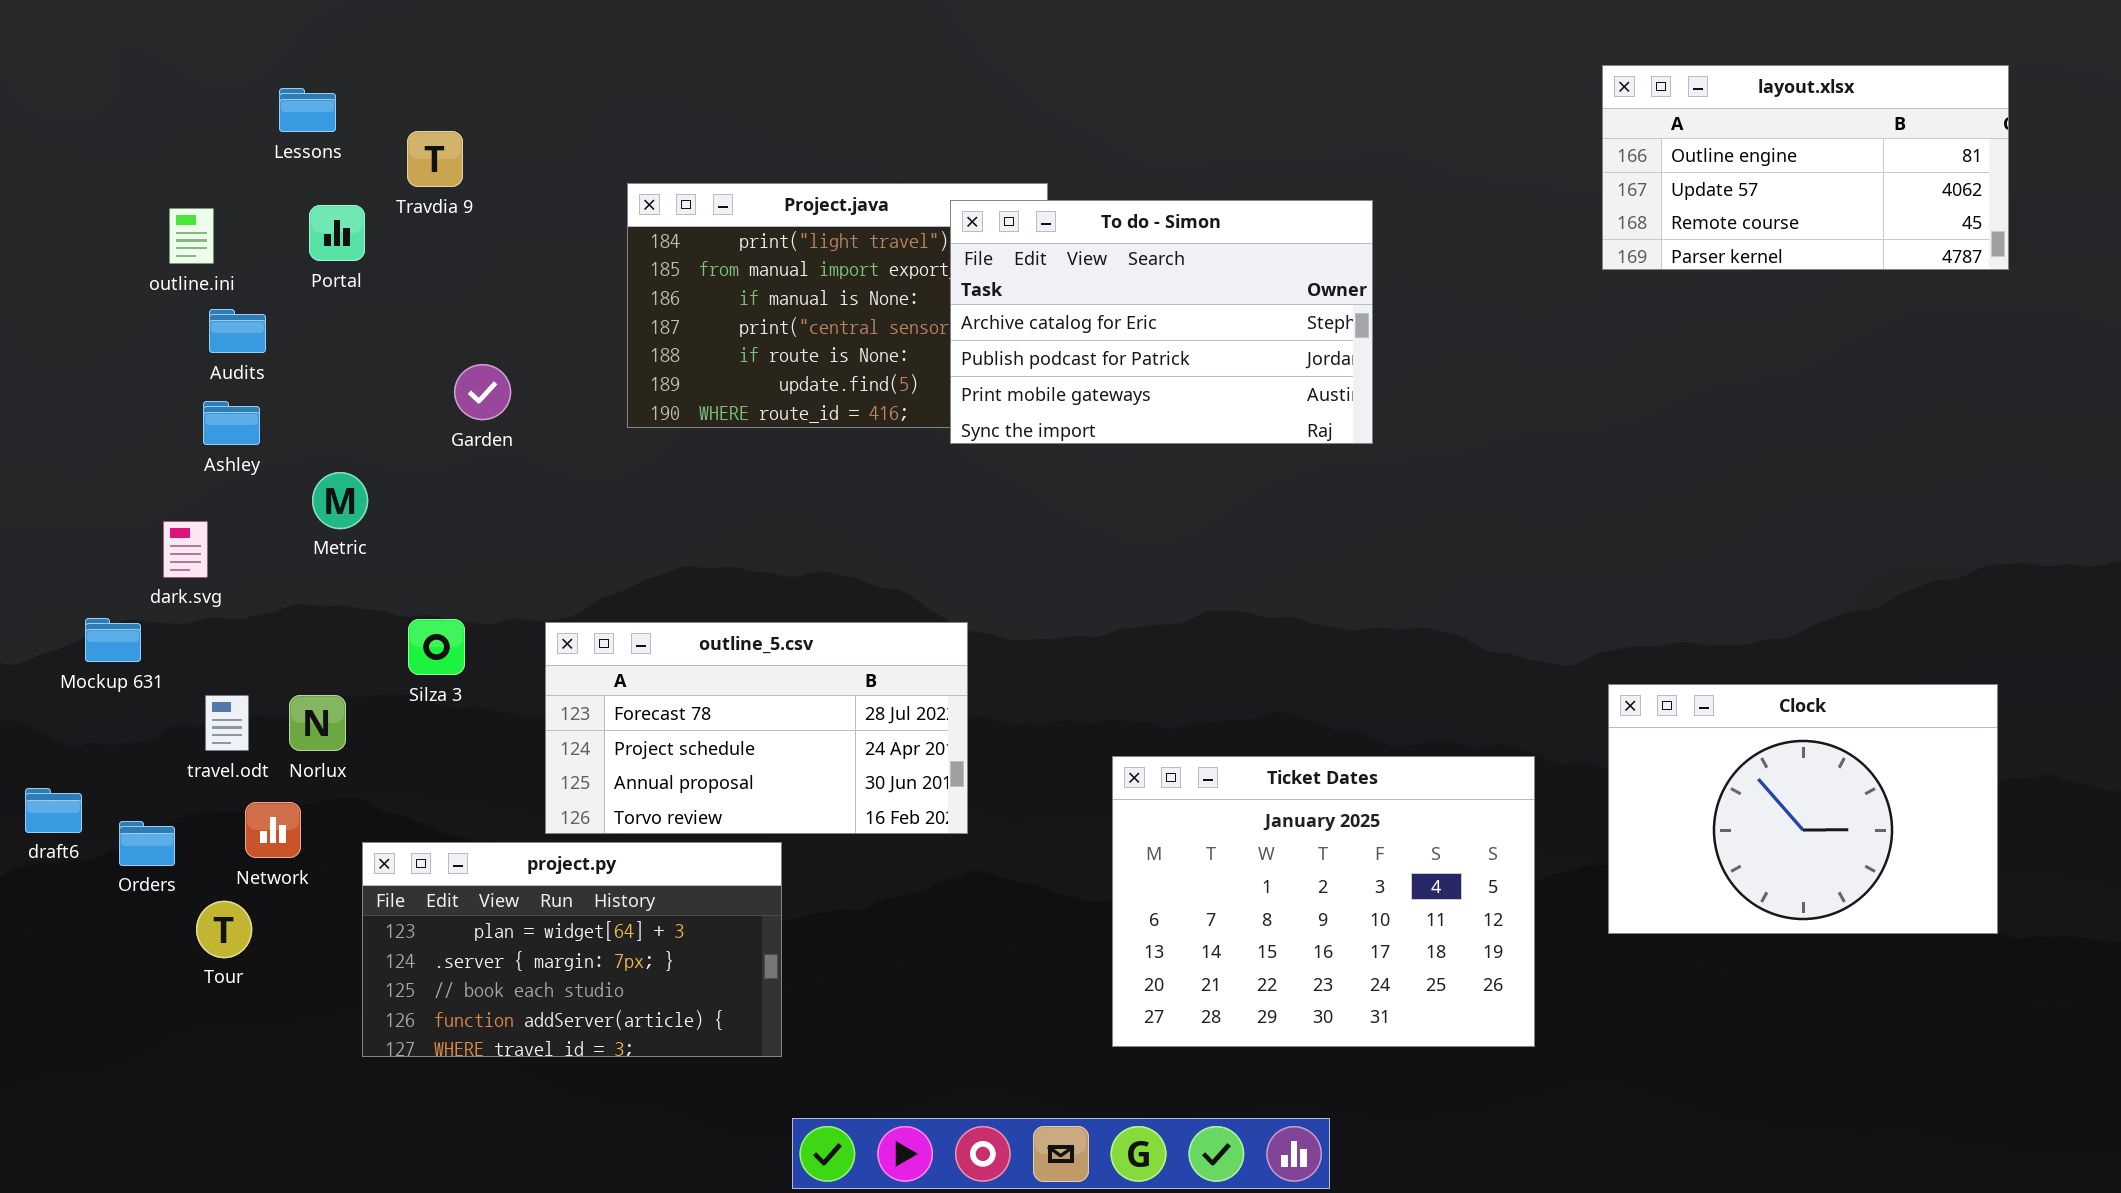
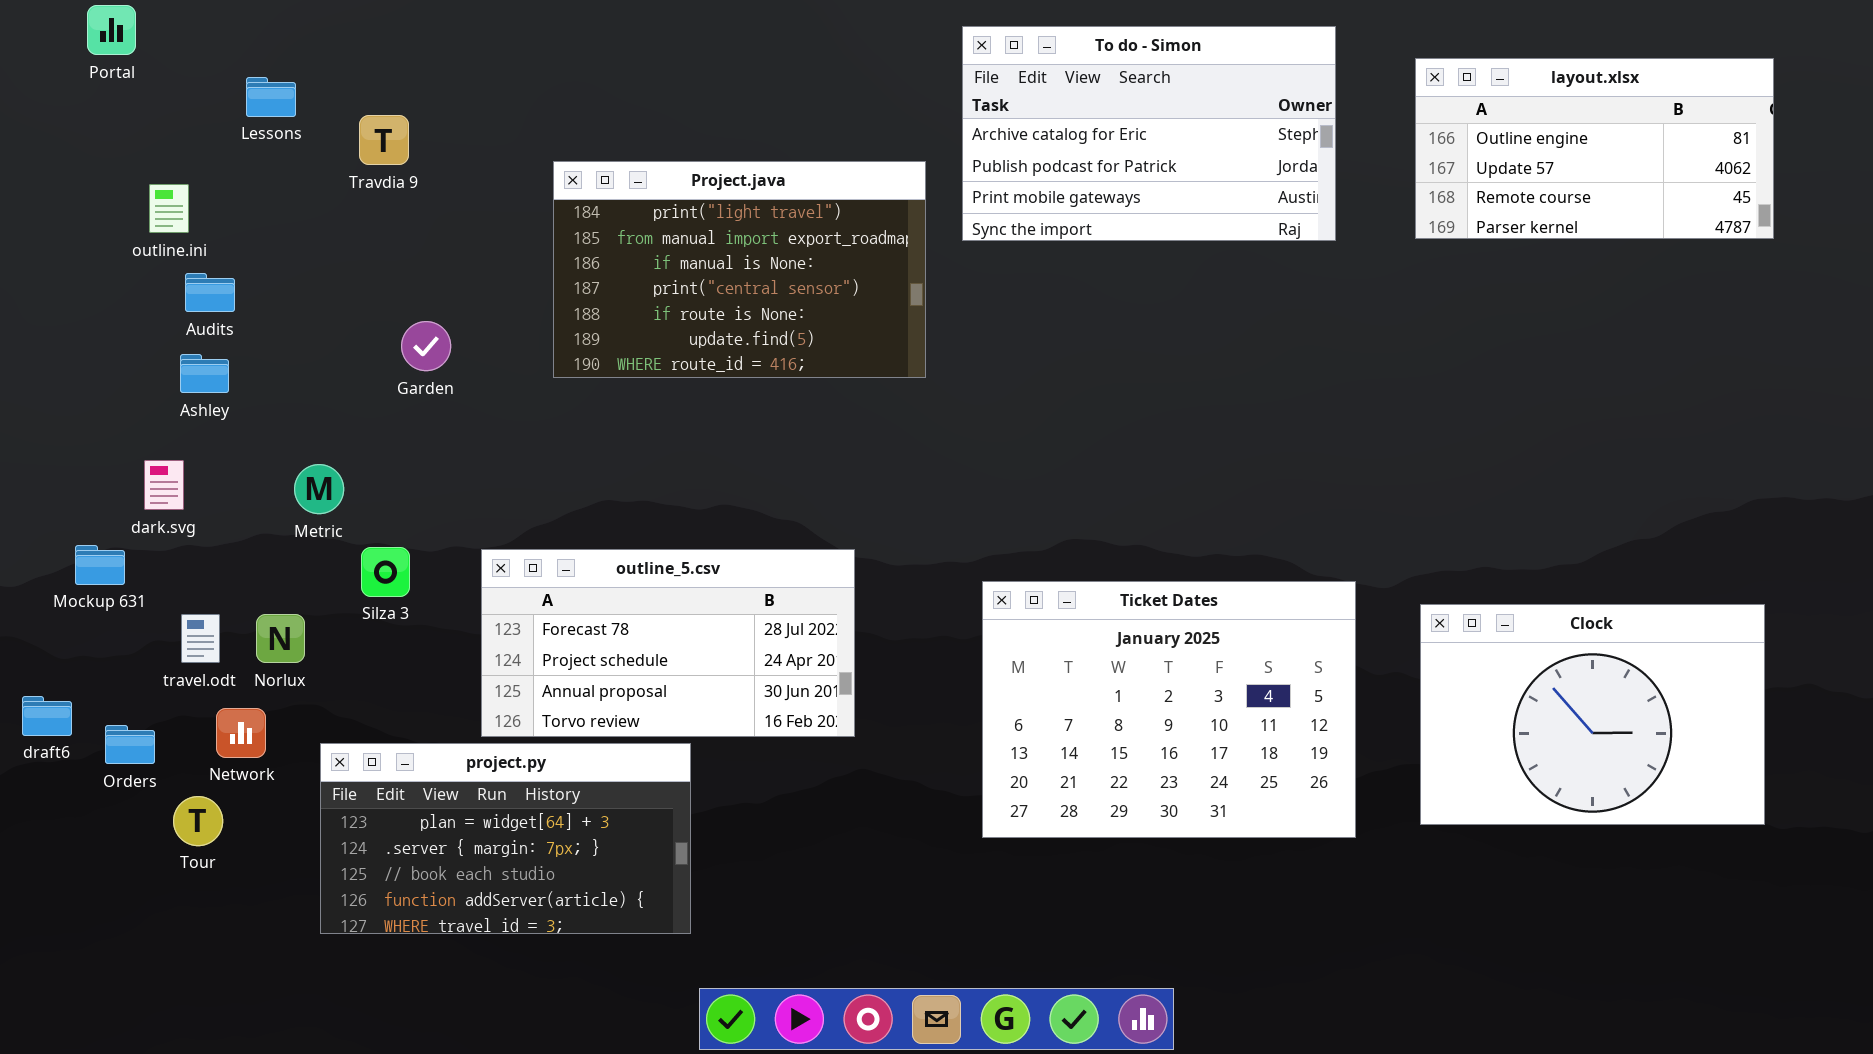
To do - Simon: [950,200,1373,444] -> [962,26,1336,241], moved
Portal: [309,205,365,261] -> [87,5,136,55], moved
Metric: [312,472,368,529] -> [294,464,344,514], moved
Ticket Dates: [1112,756,1535,1047] -> [982,581,1356,838], moved

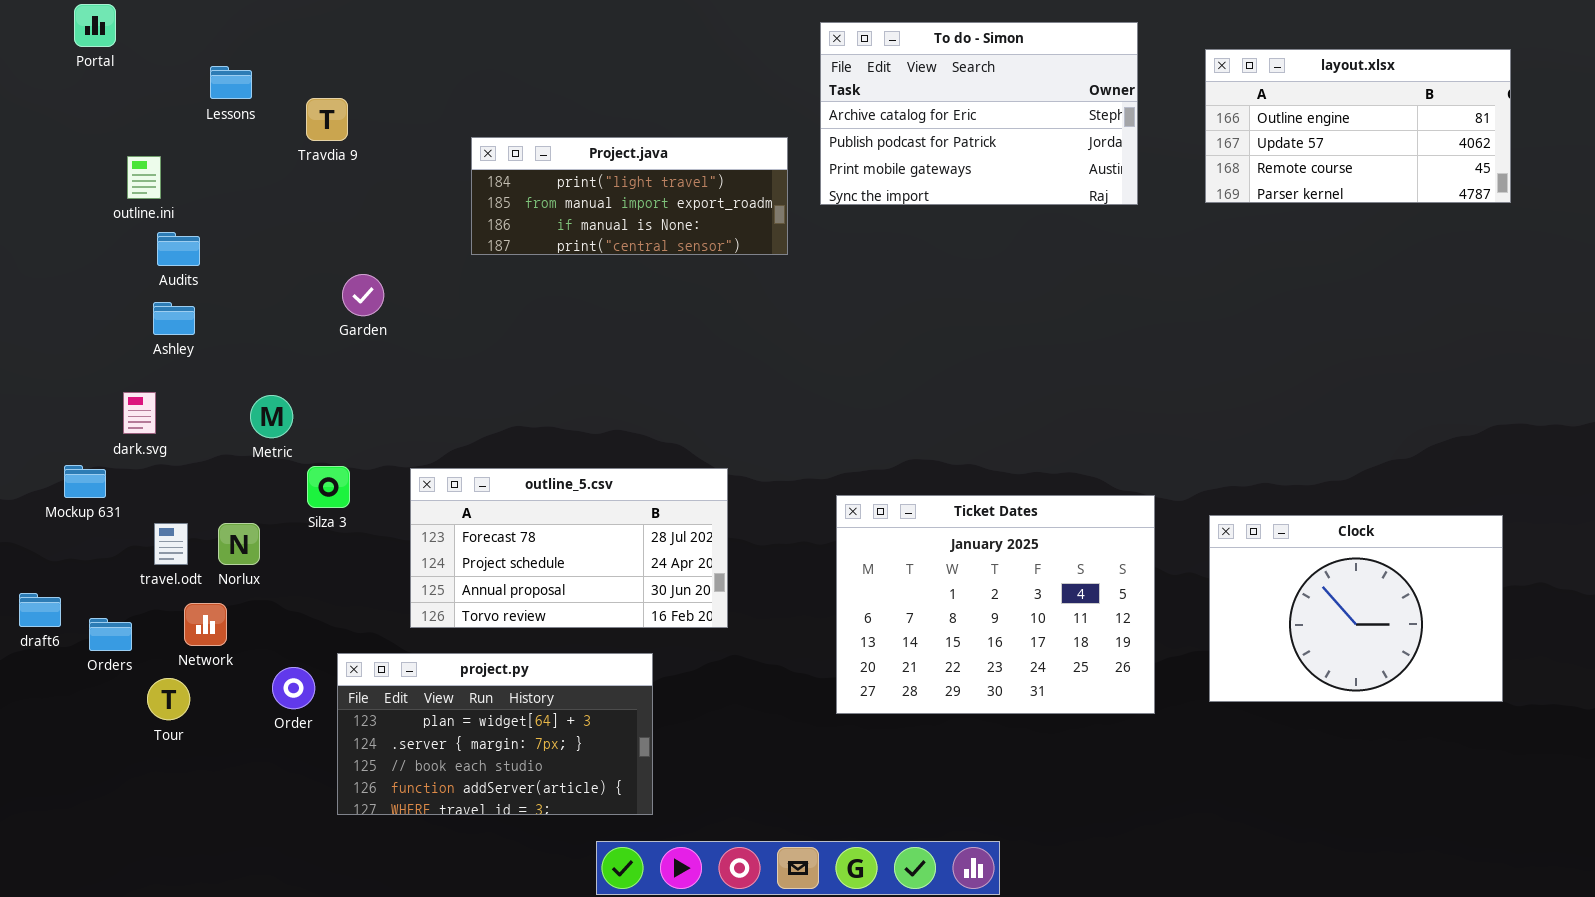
Project.java: [553,161,926,378] -> [471,137,788,255], resized
project.py: [320,743,691,934] -> [337,653,653,815], moved

